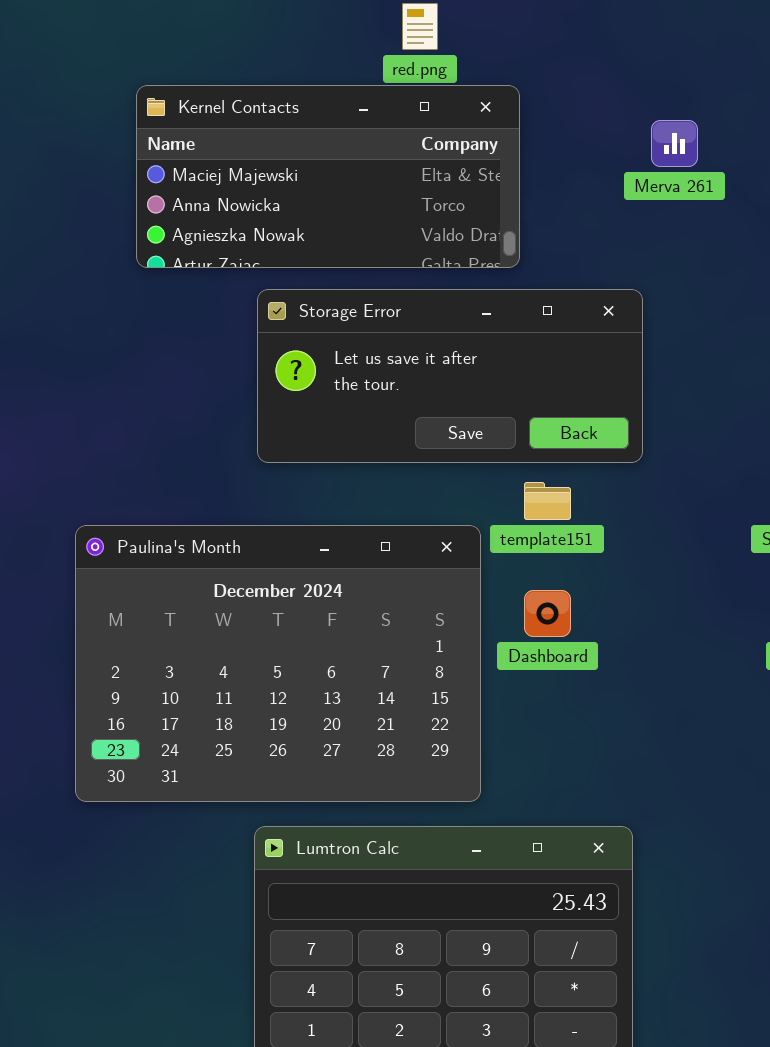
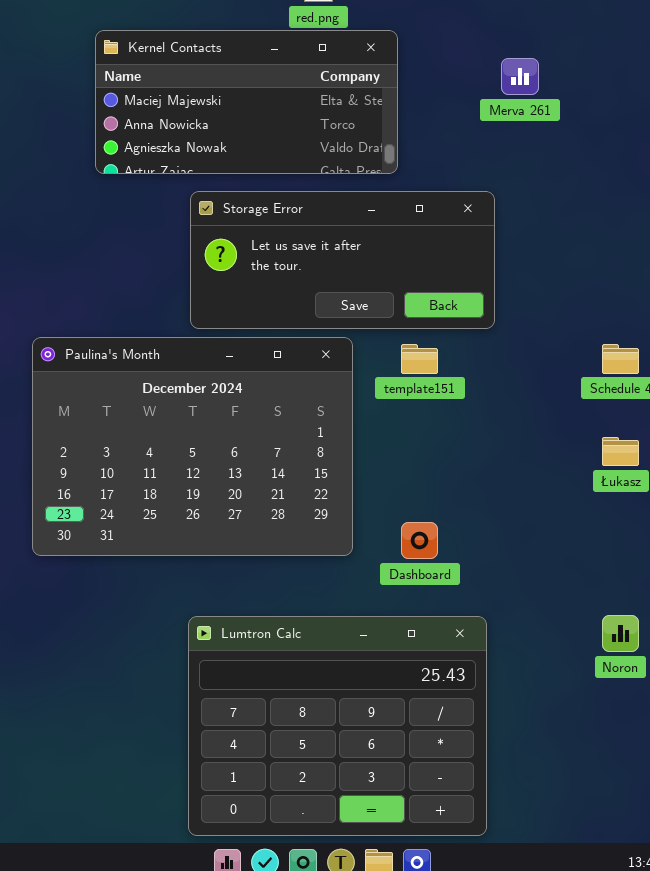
Paulina's Month: [75,525,481,802] -> [32,337,353,556], moved
Dashboard: [524,590,571,637] -> [401,522,438,559], moved

